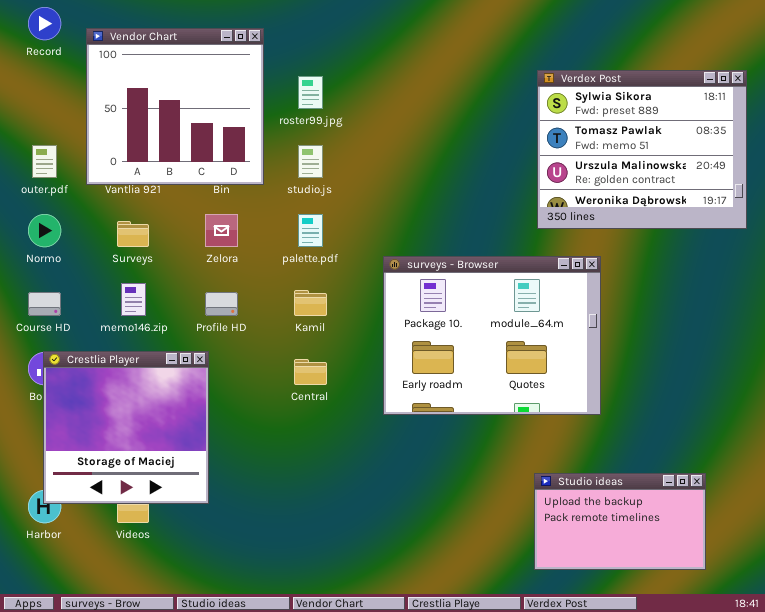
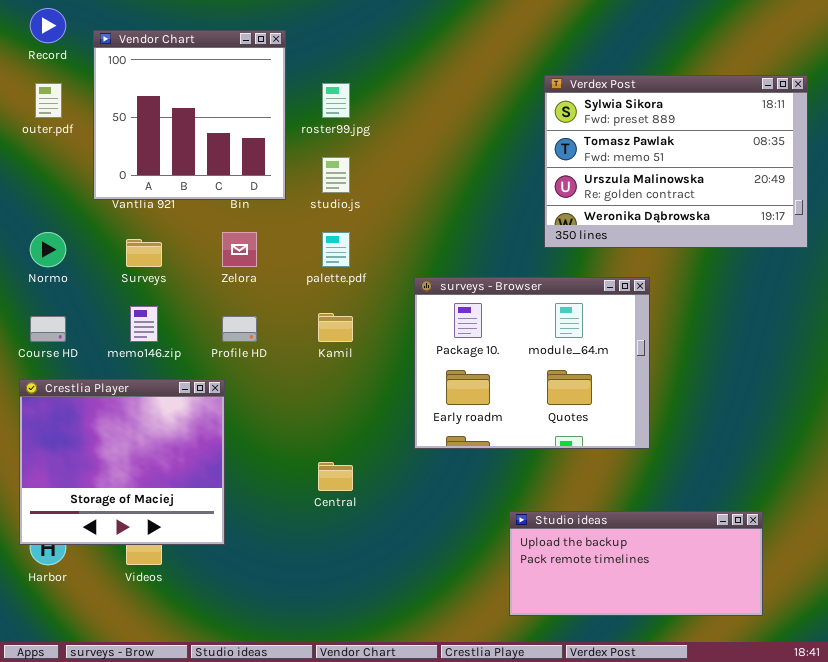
Verdex Post: [537,70,747,229] -> [544,75,808,248], resized
outer.pdf: [32,145,57,178] -> [35,83,62,118], moved
Crestlia Player: [43,351,209,504] -> [19,379,225,545], resized
Central: [294,359,327,385] -> [318,462,353,491], moved
Studio ideas: [534,473,706,570] -> [509,511,763,616], resized

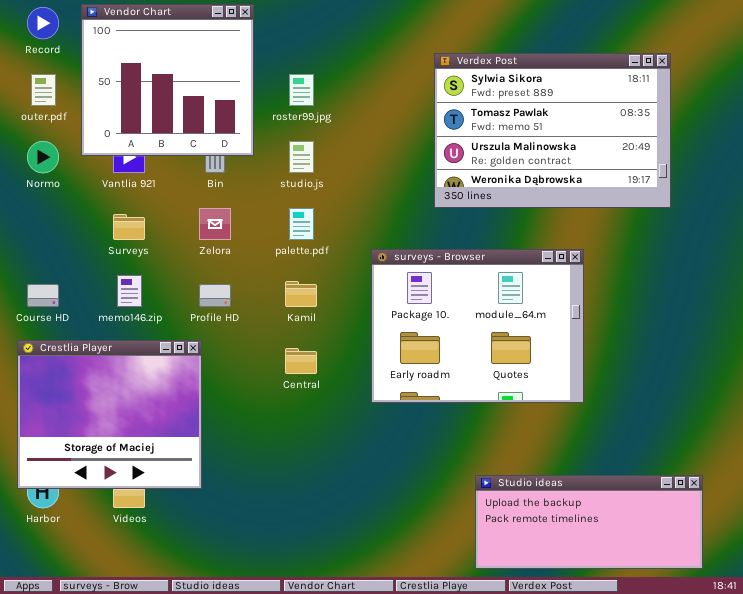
Vendor Chart: [93,30,286,200] -> [81,4,254,156], moved
Verdex Post: [544,75,808,248] -> [434,53,671,208], moved
Normo: [30,232,66,267] -> [27,141,59,173], moved
Central: [318,462,353,491] -> [285,348,317,374], moved
Studio ideas: [509,511,763,616] -> [475,475,703,569], moved

